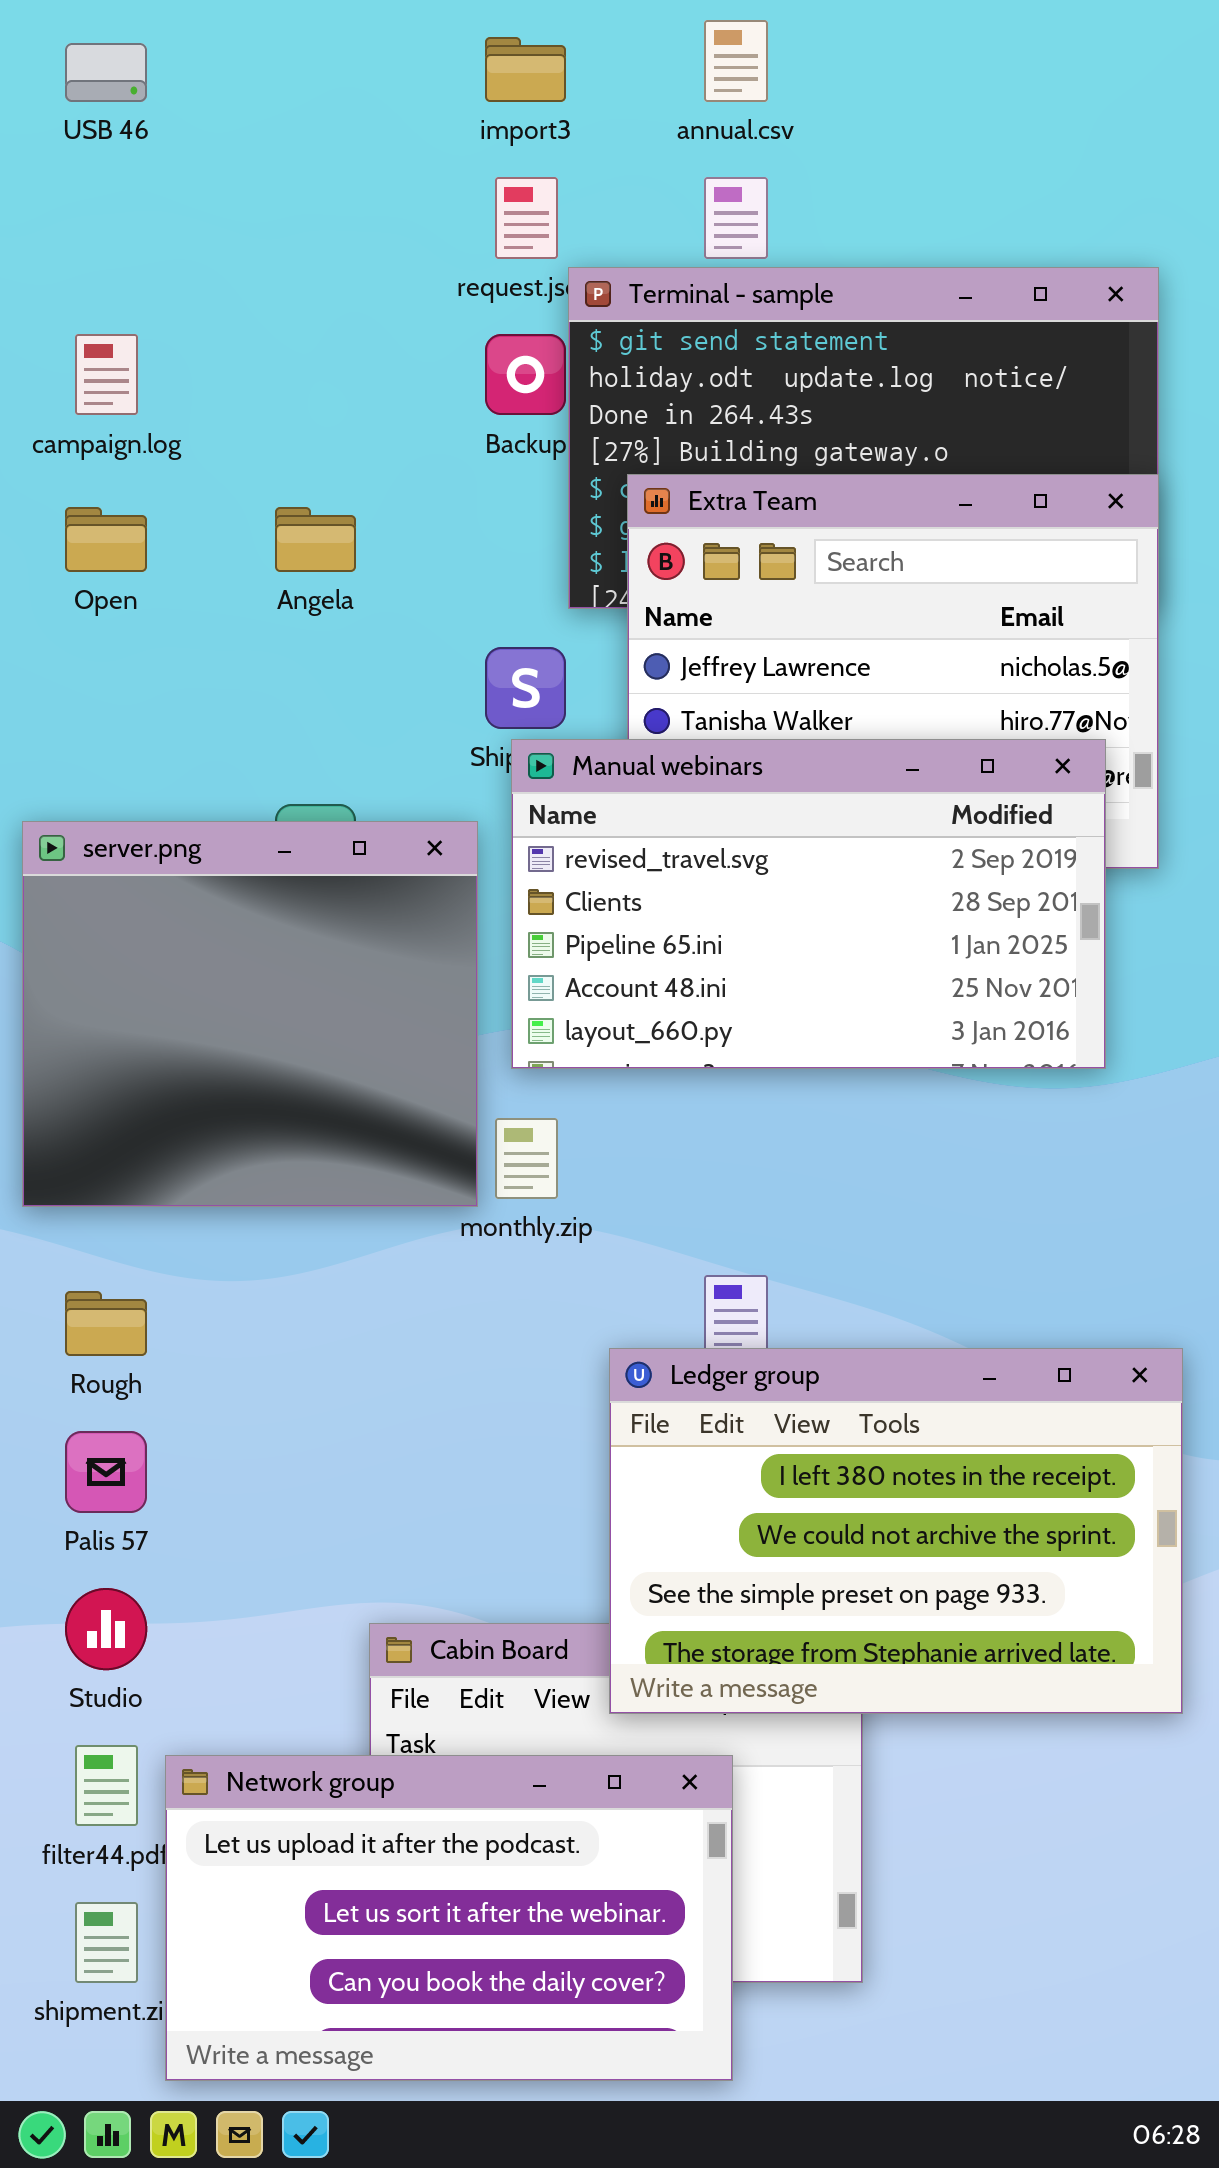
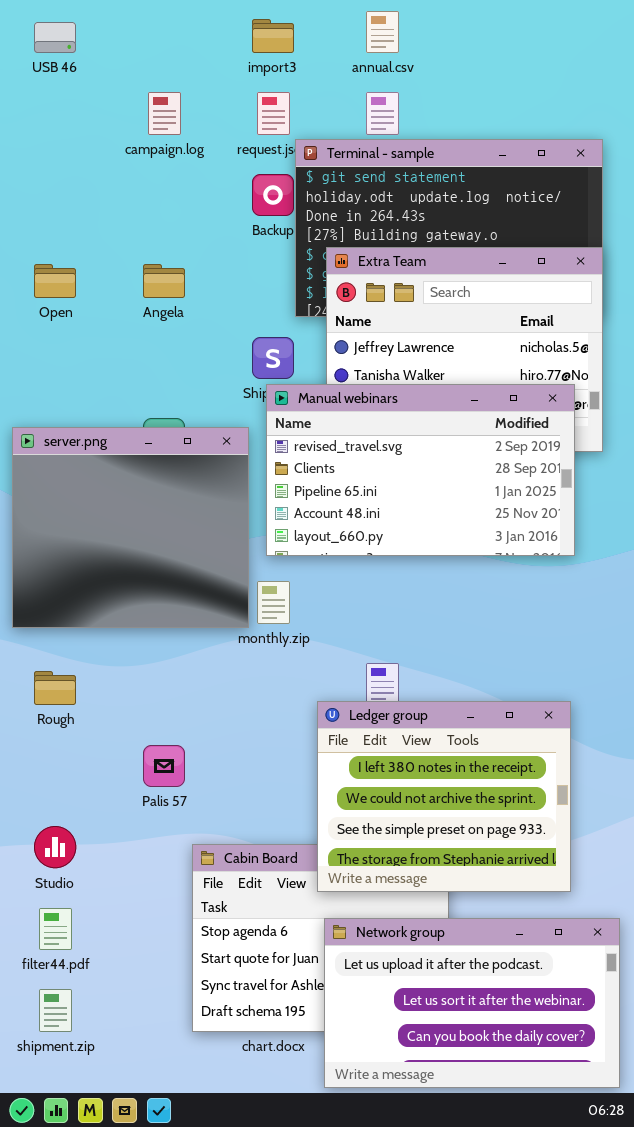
campaign.log: [75,334,138,415] -> [148,92,181,135], moved
Ledger group: [609,1348,1183,1714] -> [317,701,571,892], resized
Palis 57: [65,1431,147,1513] -> [143,745,185,787], moved
Network group: [165,1755,733,2081] -> [324,918,620,1088], moved

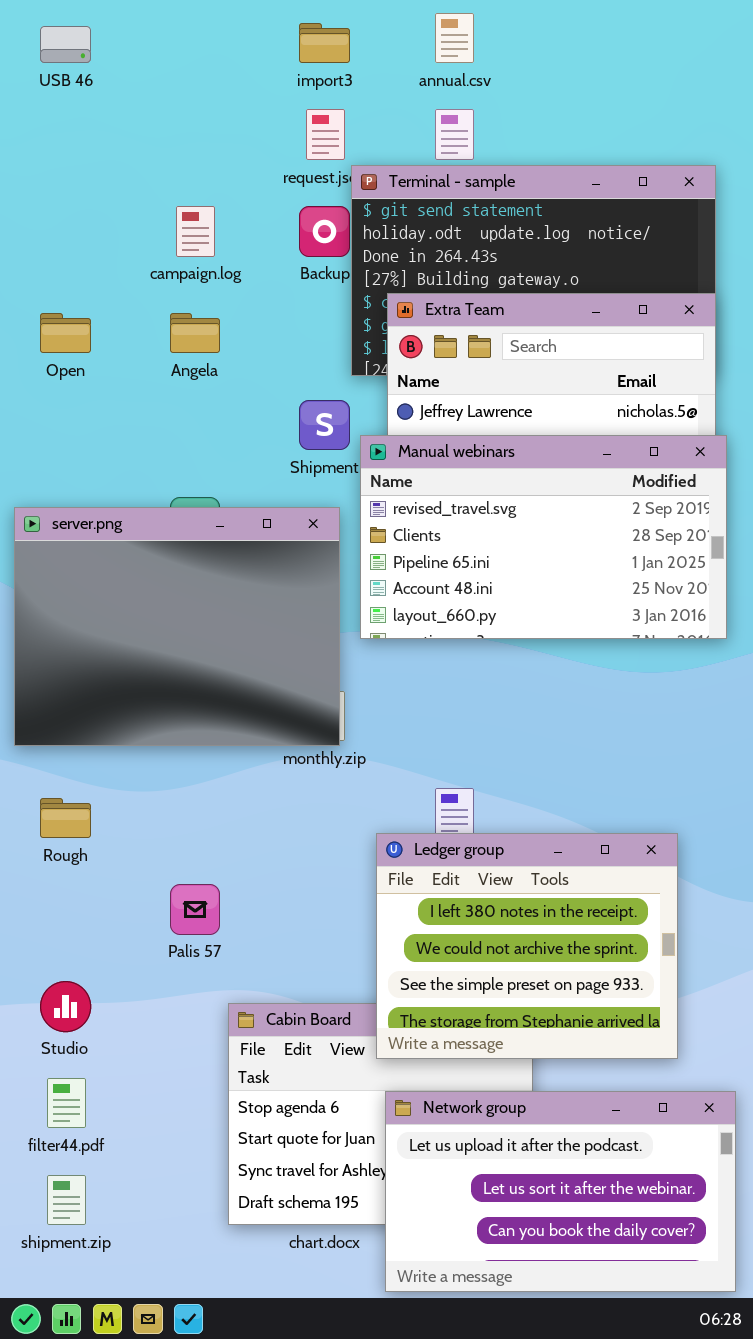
campaign.log: [148,92,181,135] -> [176,206,215,257], moved
Manual webinars: [266,384,575,556] -> [360,435,727,639], moved
server.png: [12,427,249,628] -> [14,507,340,746], resized

